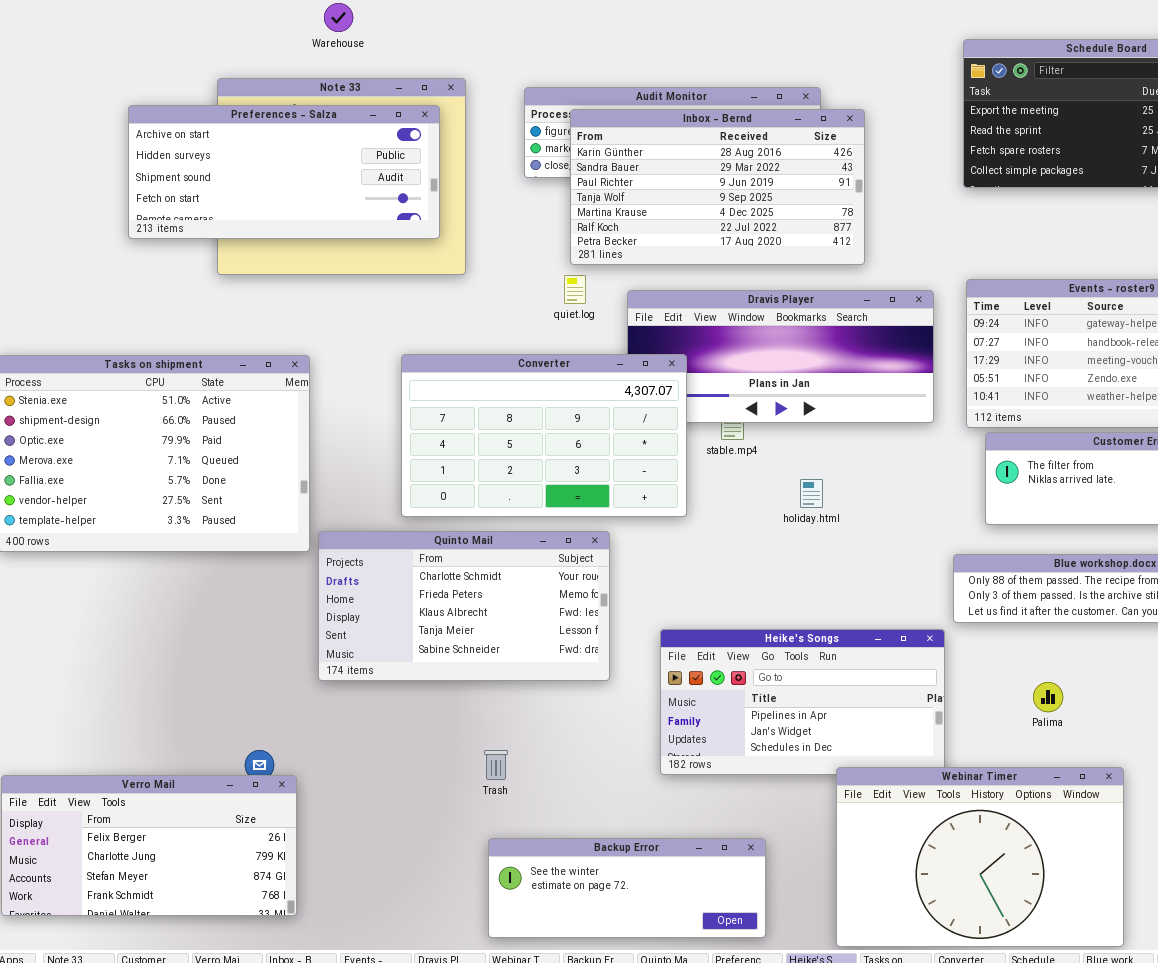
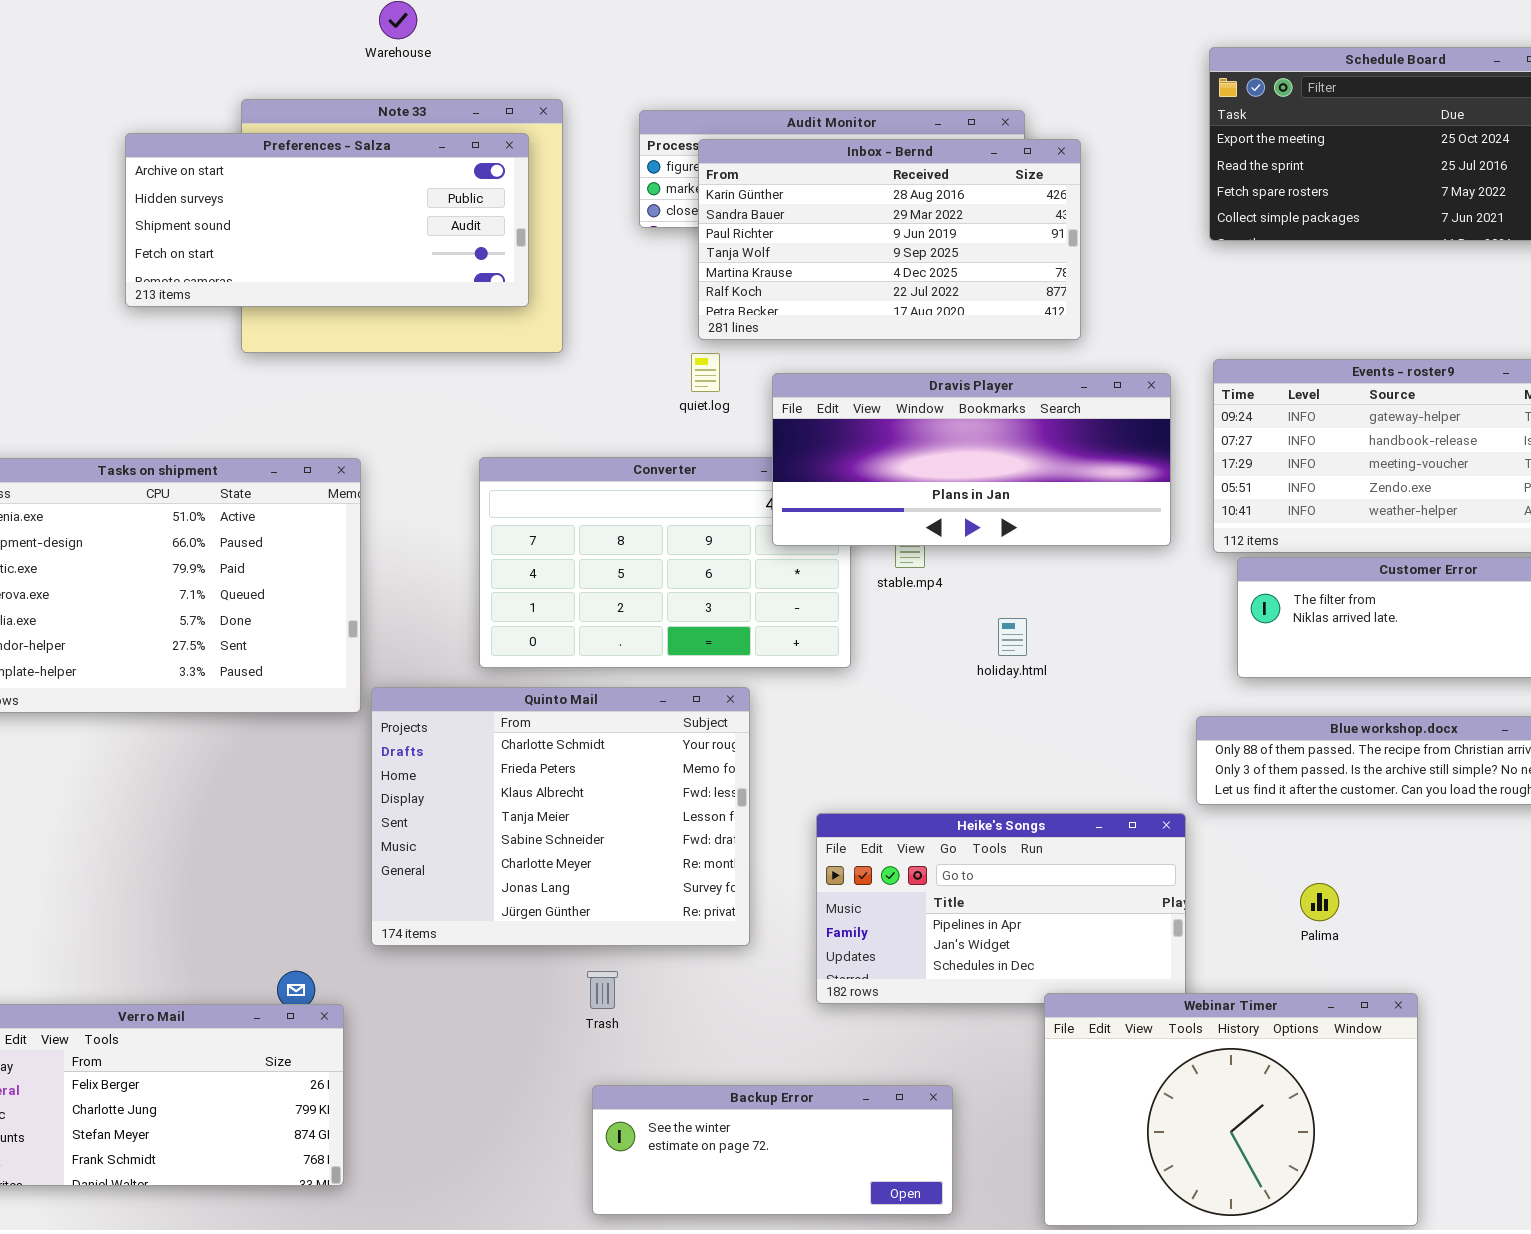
Dravis Player: [627,290,934,423] -> [772,373,1171,546], raised
Quinto Mail: [318,531,610,681] -> [371,687,750,946], resized

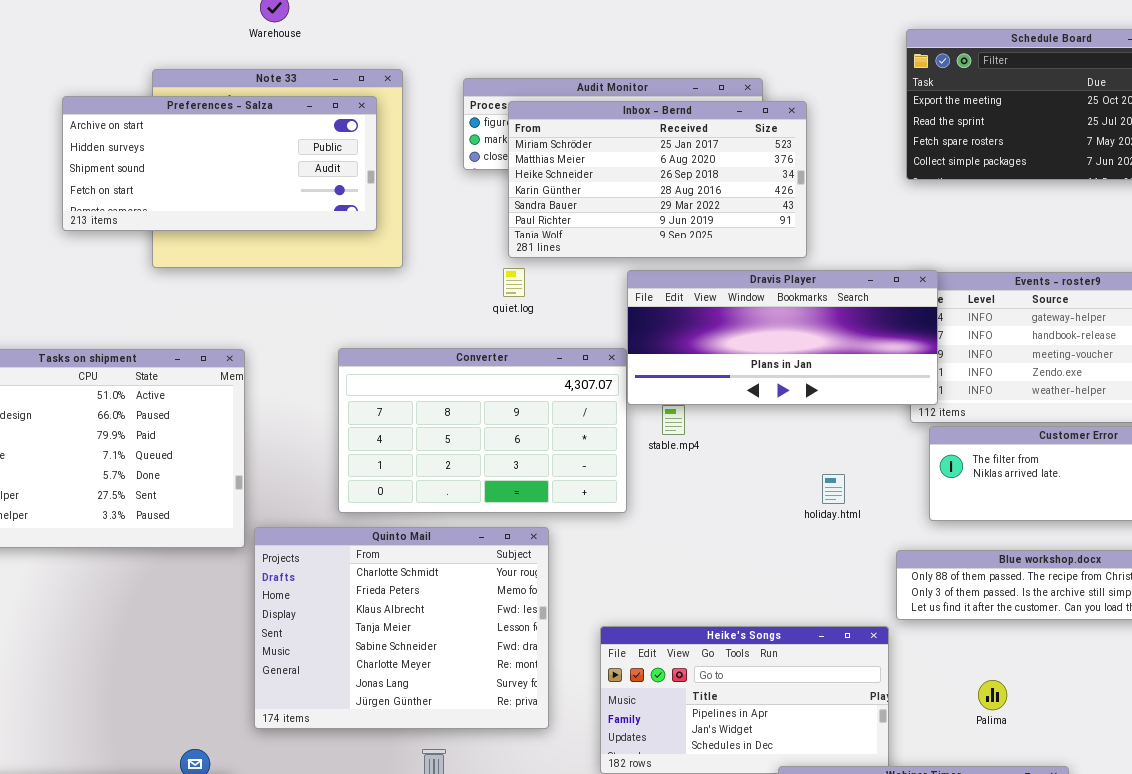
Inbox - Bernd: [698,139,1081,340] -> [508,101,807,258], scrolled up 3 rows
Dravis Player: [772,373,1171,546] -> [627,270,938,405], moved
holiday.html: [998,618,1027,656] -> [822,474,845,504], moved

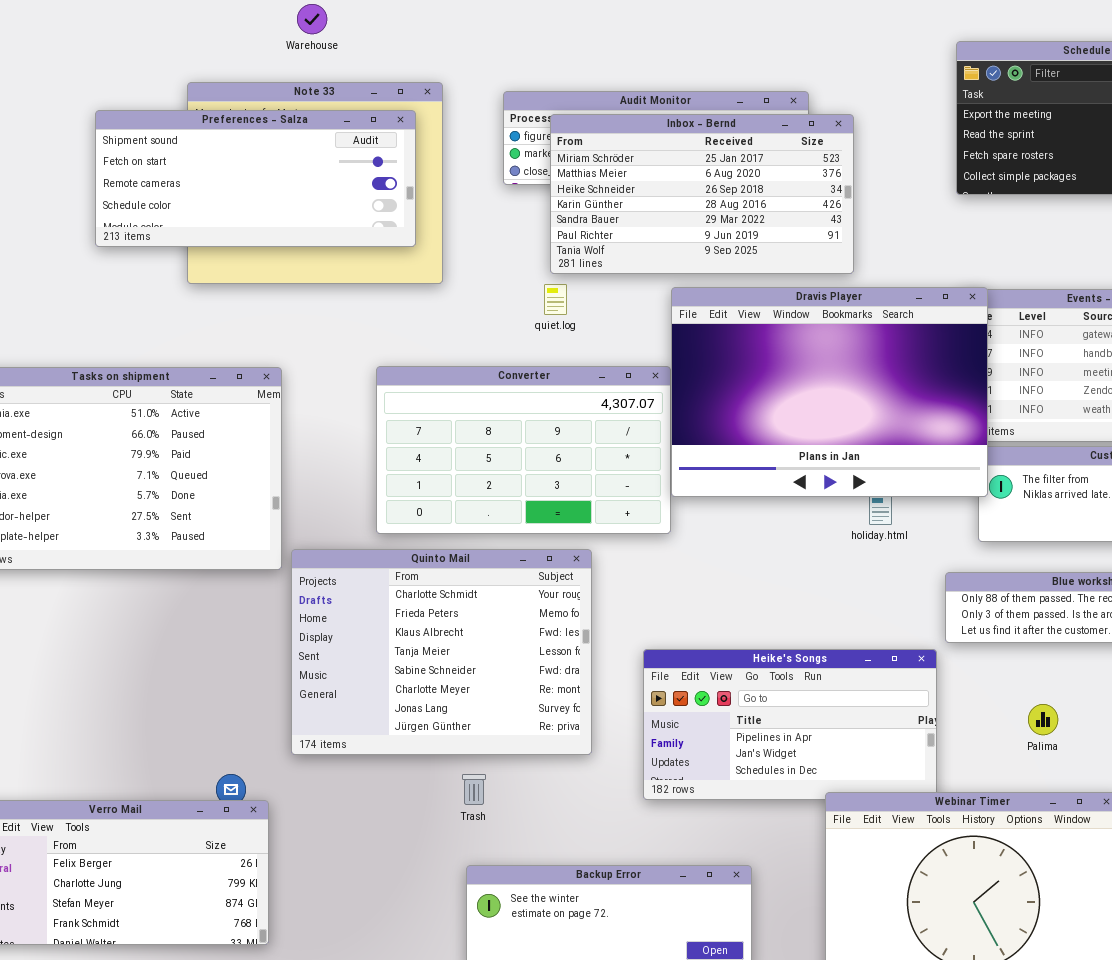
Preferences - Salza: [62,96,377,231] -> [95,110,416,247], scrolled down 2 rows
Dravis Player: [627,270,938,405] -> [671,287,988,497], resized

